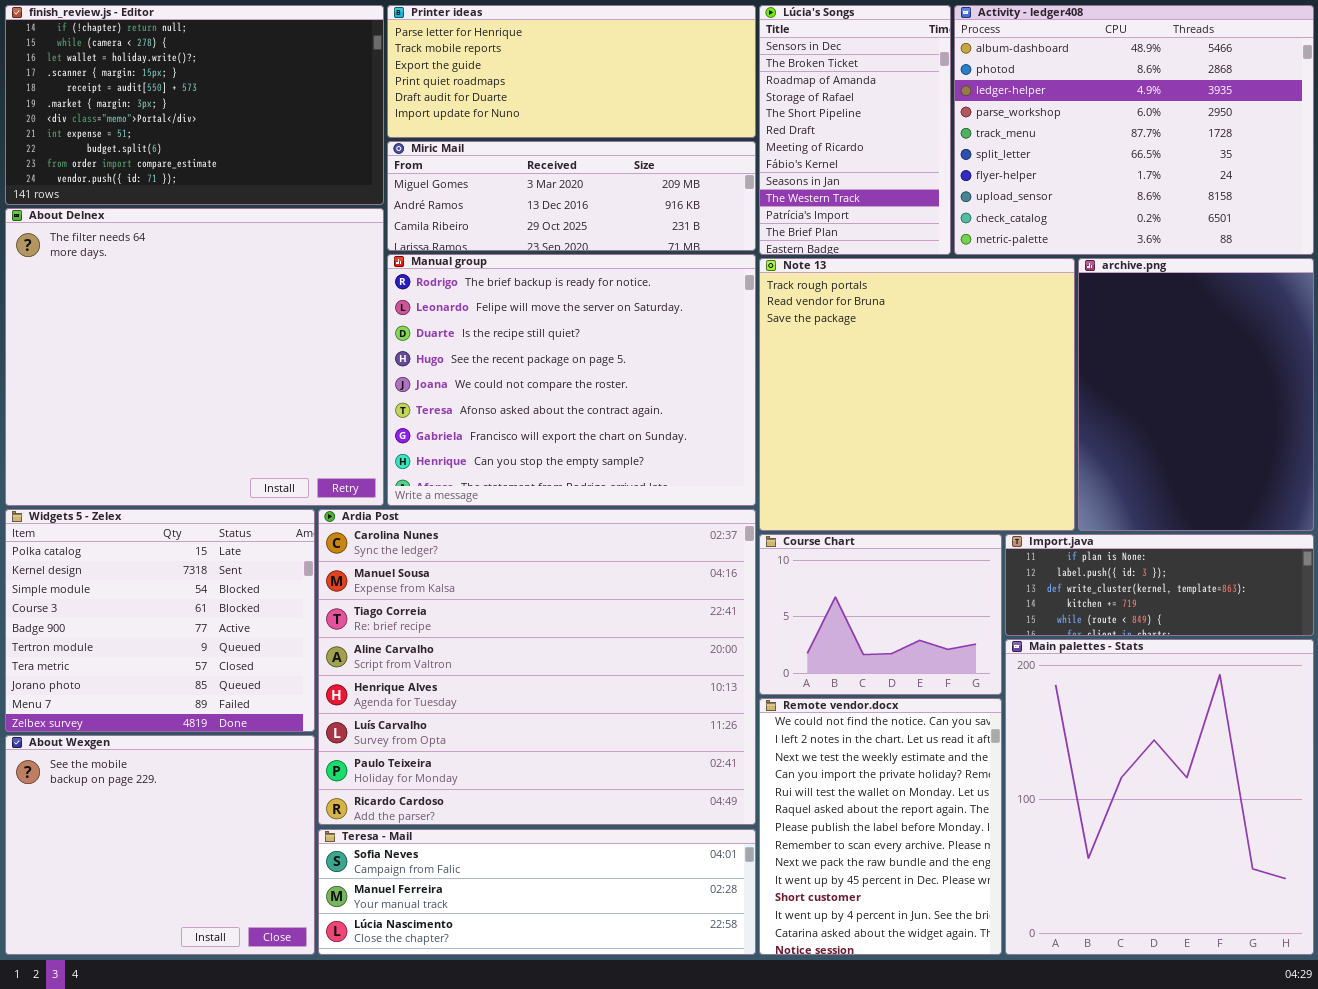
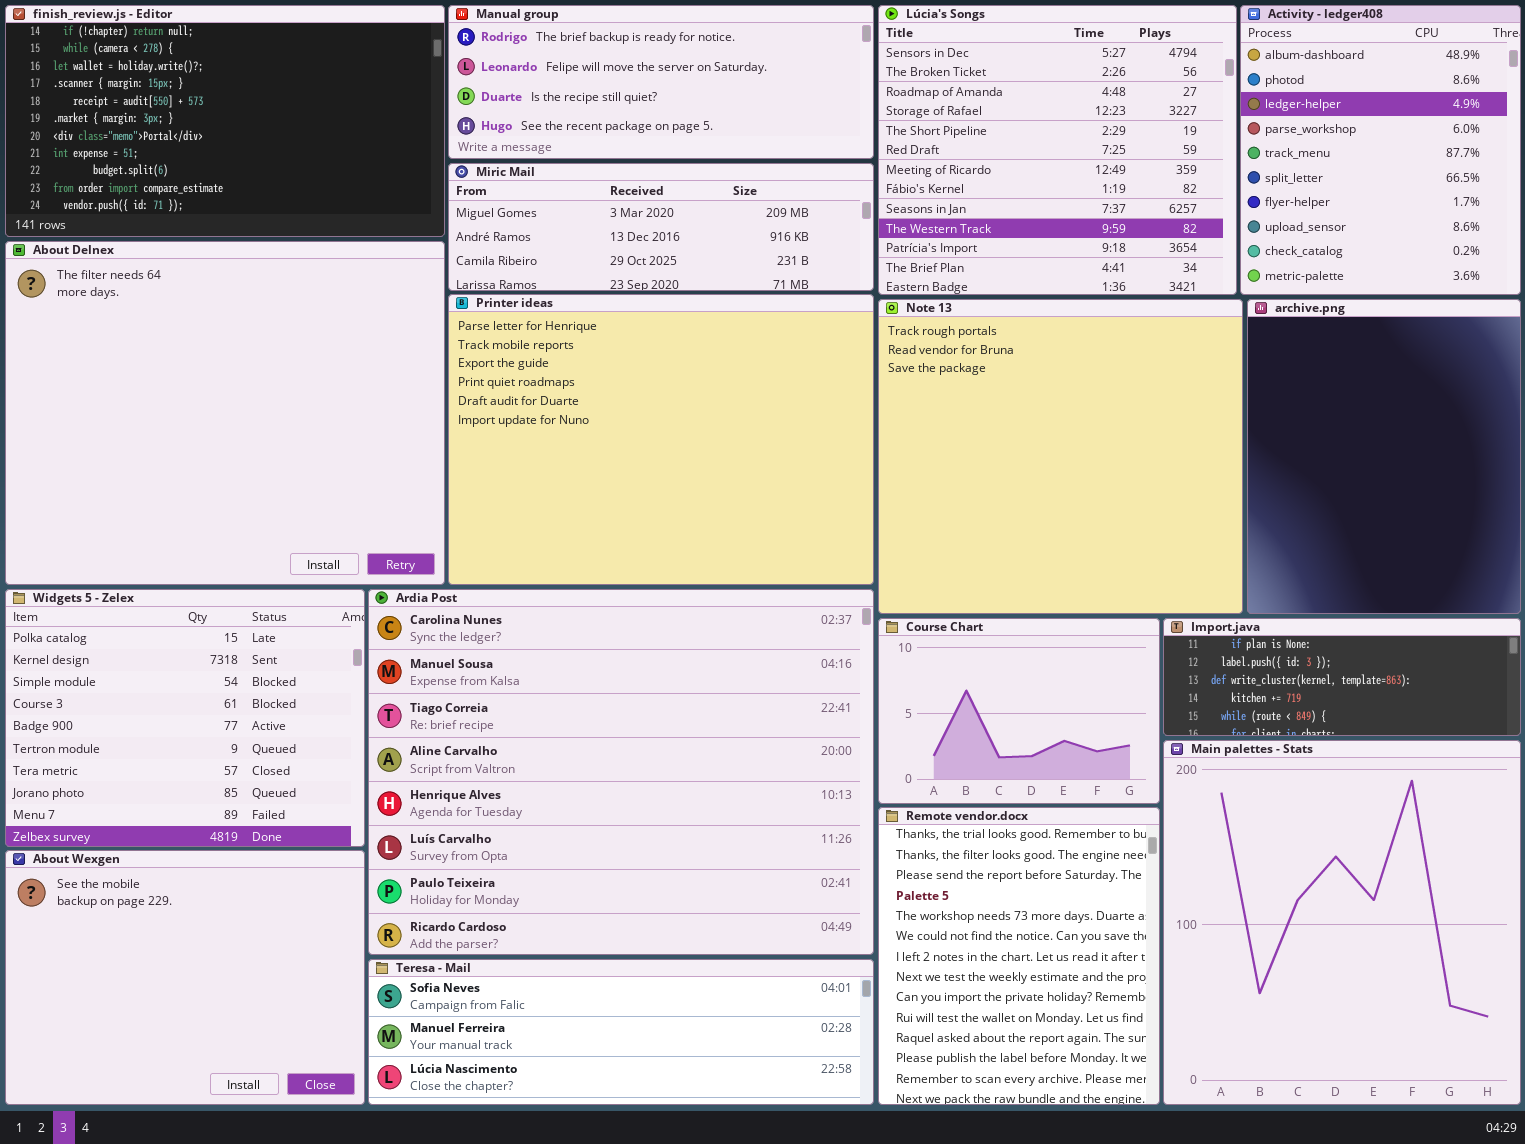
Printer ideas: [387,5,756,138] -> [448,294,874,585], moved, resized
Lúcia's Songs: [759,5,951,255] -> [878,5,1237,295], resized
Activity - ledger408: [954,5,1314,255] -> [1240,5,1521,295], resized
Manual group: [387,254,756,506] -> [448,5,874,159], moved, resized
Remote vendor.docx: [759,698,1002,955] -> [878,807,1160,1105], scrolled up 5 rows

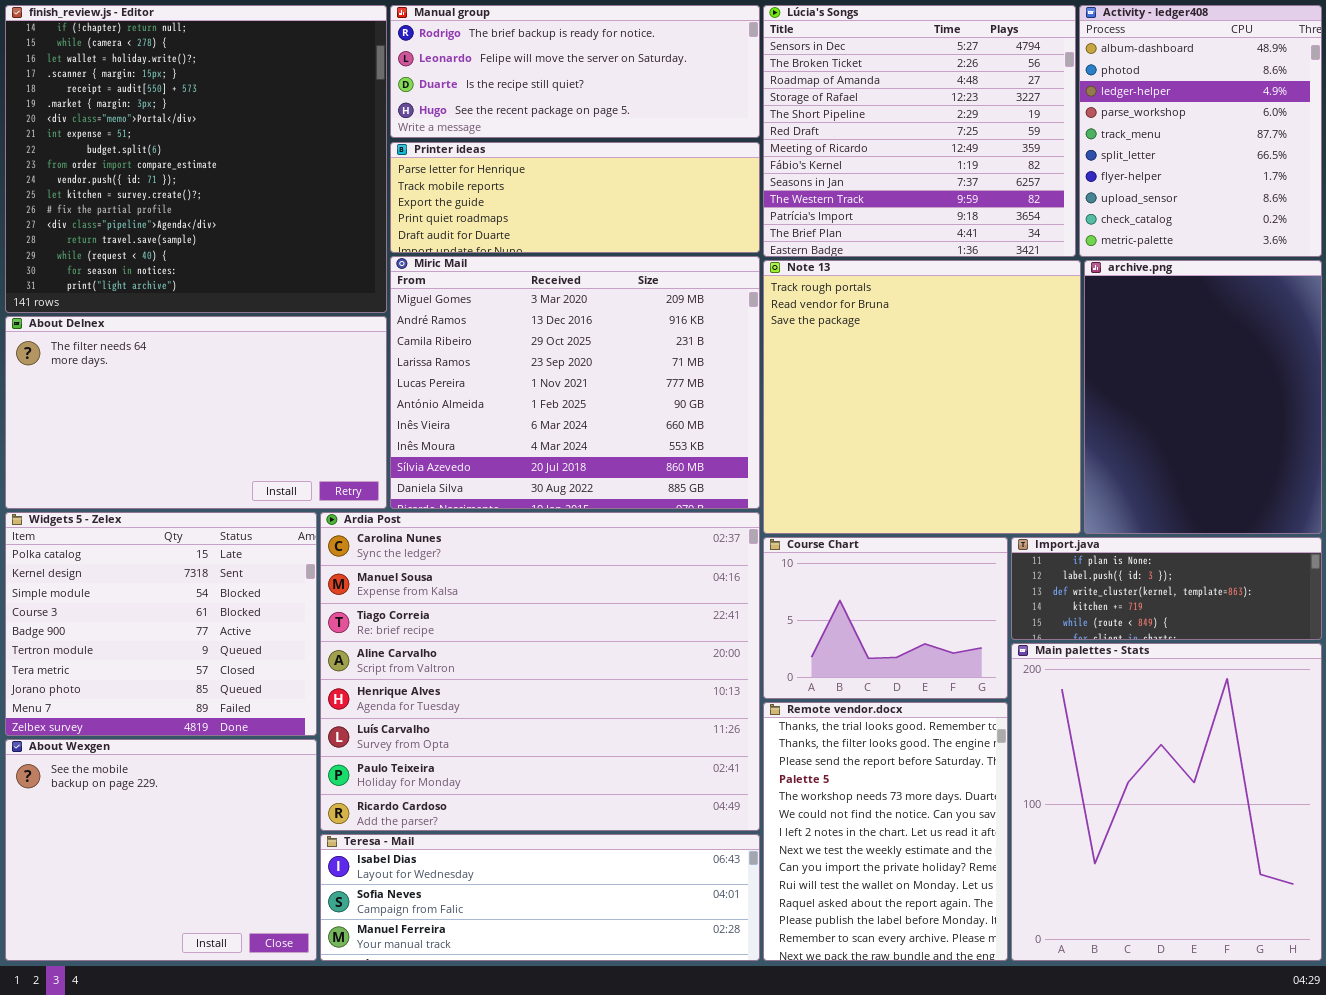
finish_review.js - Editor: [5,5,445,237] -> [5,5,387,313], resized
Miric Mail: [448,163,874,291] -> [390,256,760,509], moved, resized
About Delnex: [5,241,445,585] -> [5,316,387,509], resized
Printer ideas: [448,294,874,585] -> [390,142,760,253], moved, resized
Teresa - Mail: [368,959,874,1105] -> [320,834,760,961], scrolled up 1 row

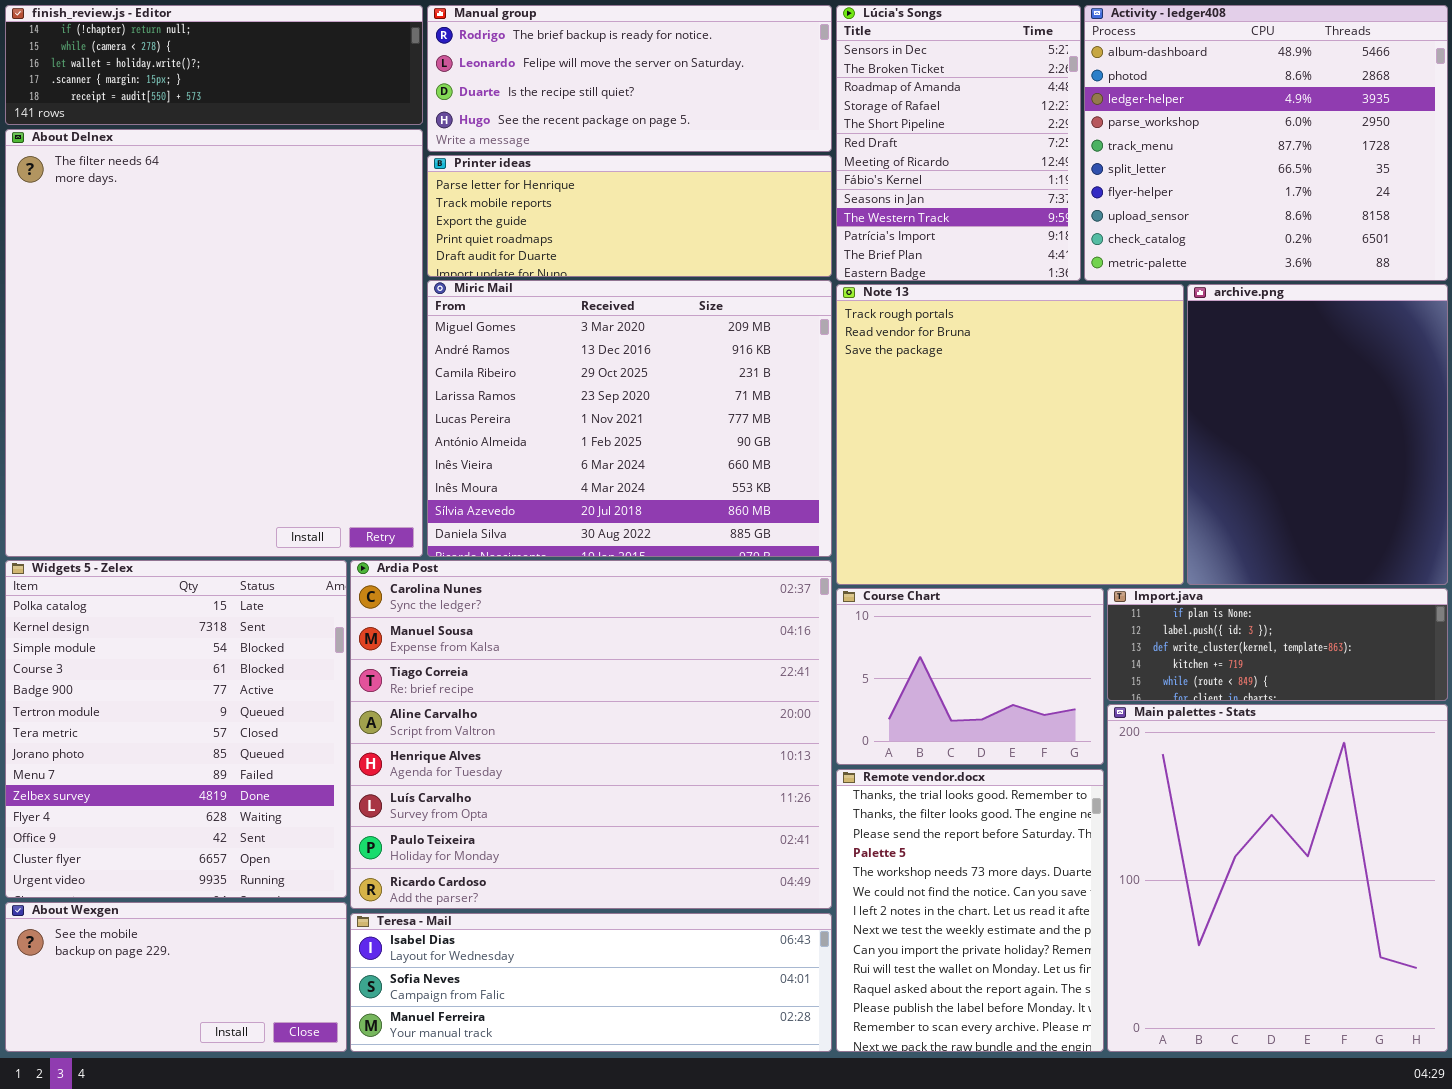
finish_review.js - Editor: [5,5,387,313] -> [5,5,423,125], resized
Lúcia's Songs: [763,5,1076,257] -> [836,5,1081,281], resized
Activity - ledger408: [1079,5,1322,257] -> [1084,5,1448,281], resized
About Delnex: [5,316,387,509] -> [5,129,423,557], resized
Widgets 5 - Zelex: [5,512,317,736] -> [5,560,347,898], resized
About Wexgen: [5,739,317,961] -> [5,902,347,1052], resized

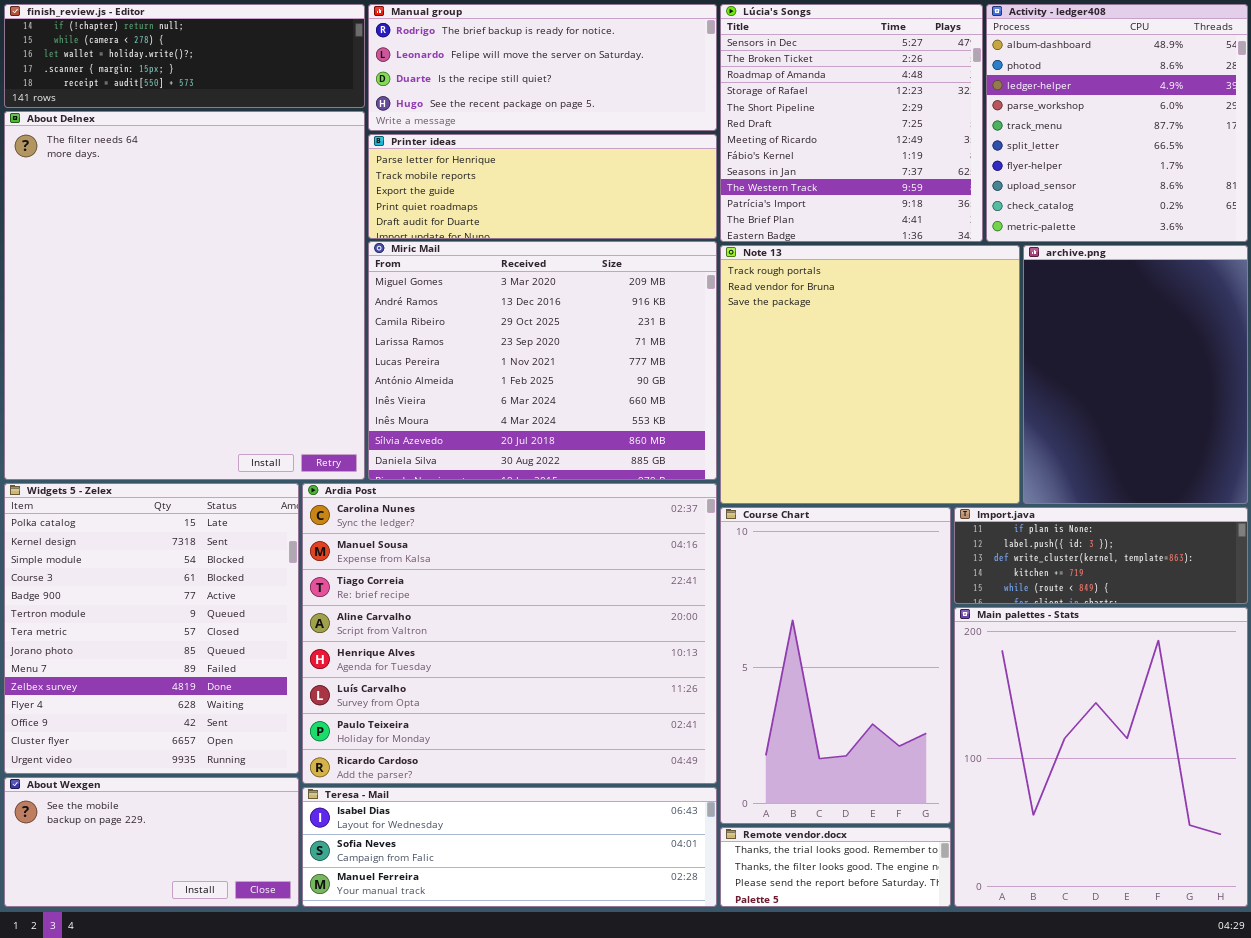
Lúcia's Songs: [836,5,1081,281] -> [720,4,983,242], resized
Activity - ledger408: [1084,5,1448,281] -> [986,4,1248,242], resized
Course Chart: [836,588,1104,765] -> [720,507,951,824], resized
Remote vendor.docx: [836,769,1104,1052] -> [720,827,951,907], resized

